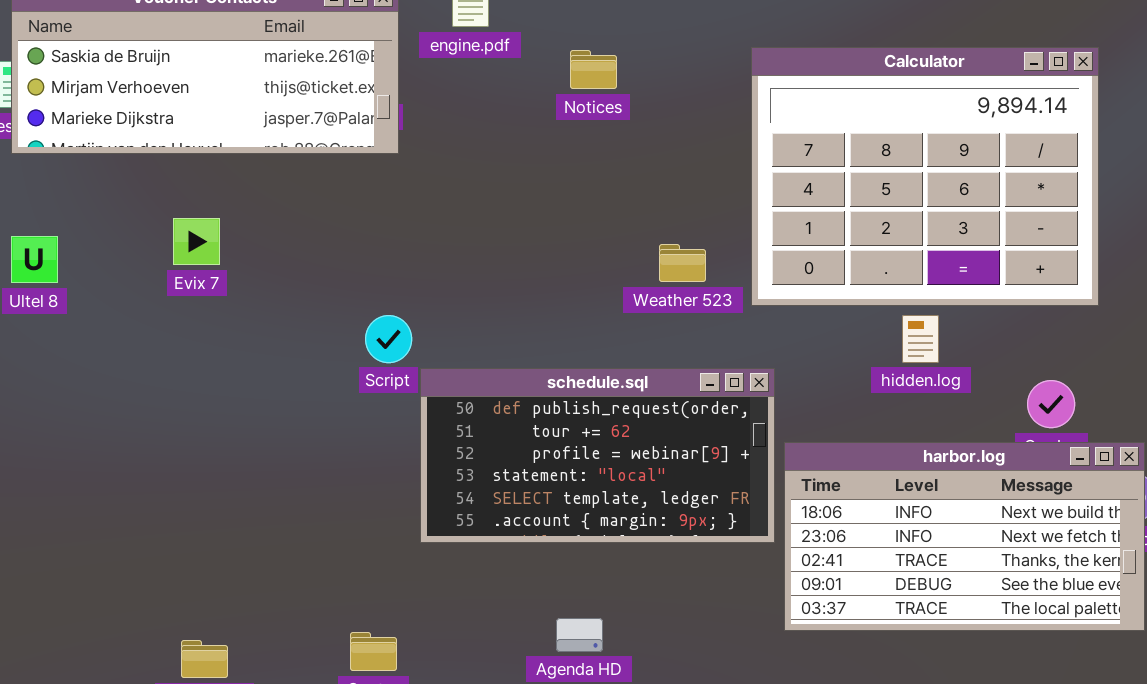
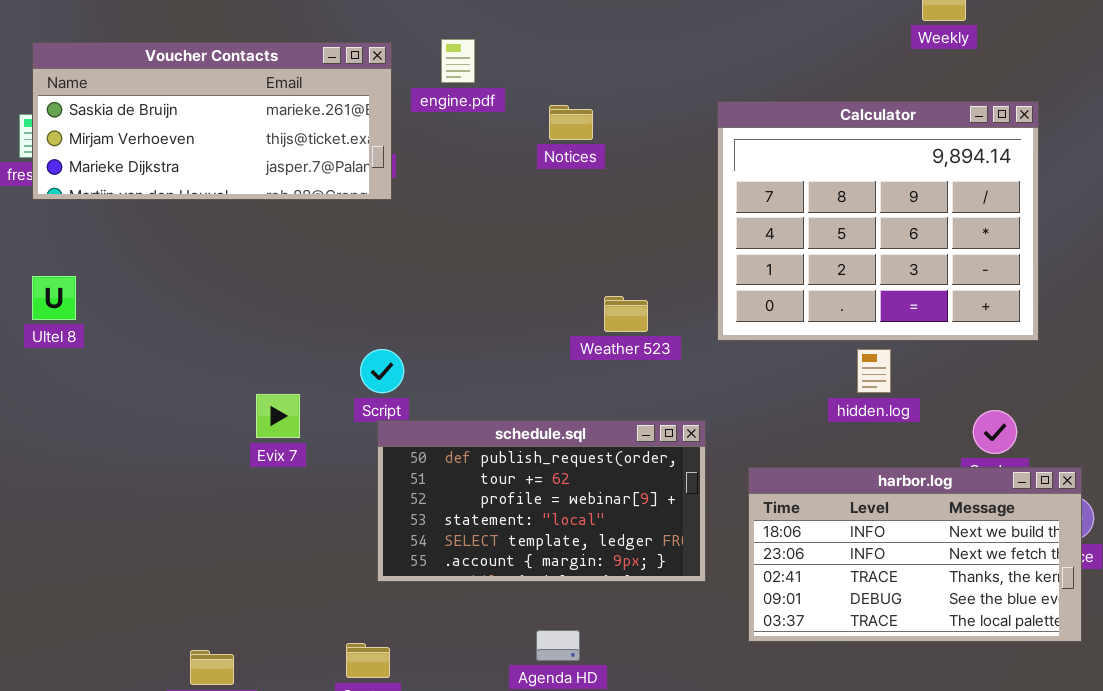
Evix 7: [173,218,220,265] -> [256,394,300,438], moved
Weather 523: [659,244,706,282] -> [604,296,648,332], moved
schedule.sql: [420,368,775,543] -> [377,420,706,582], moved

